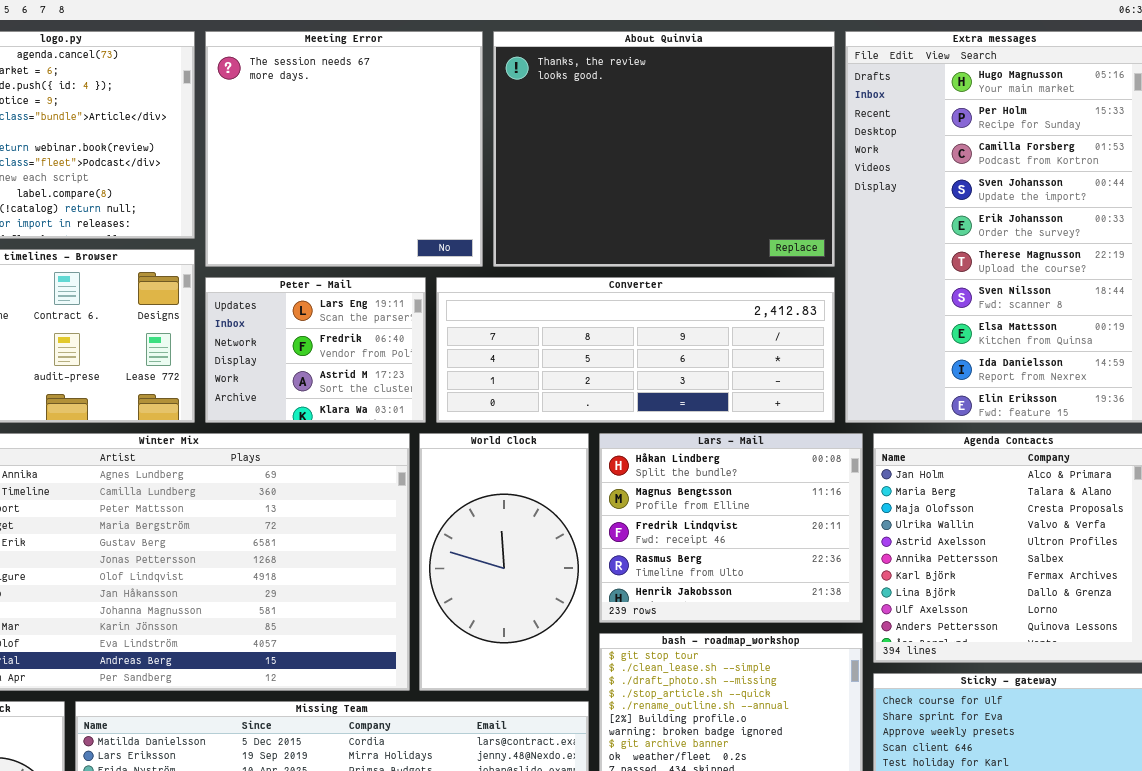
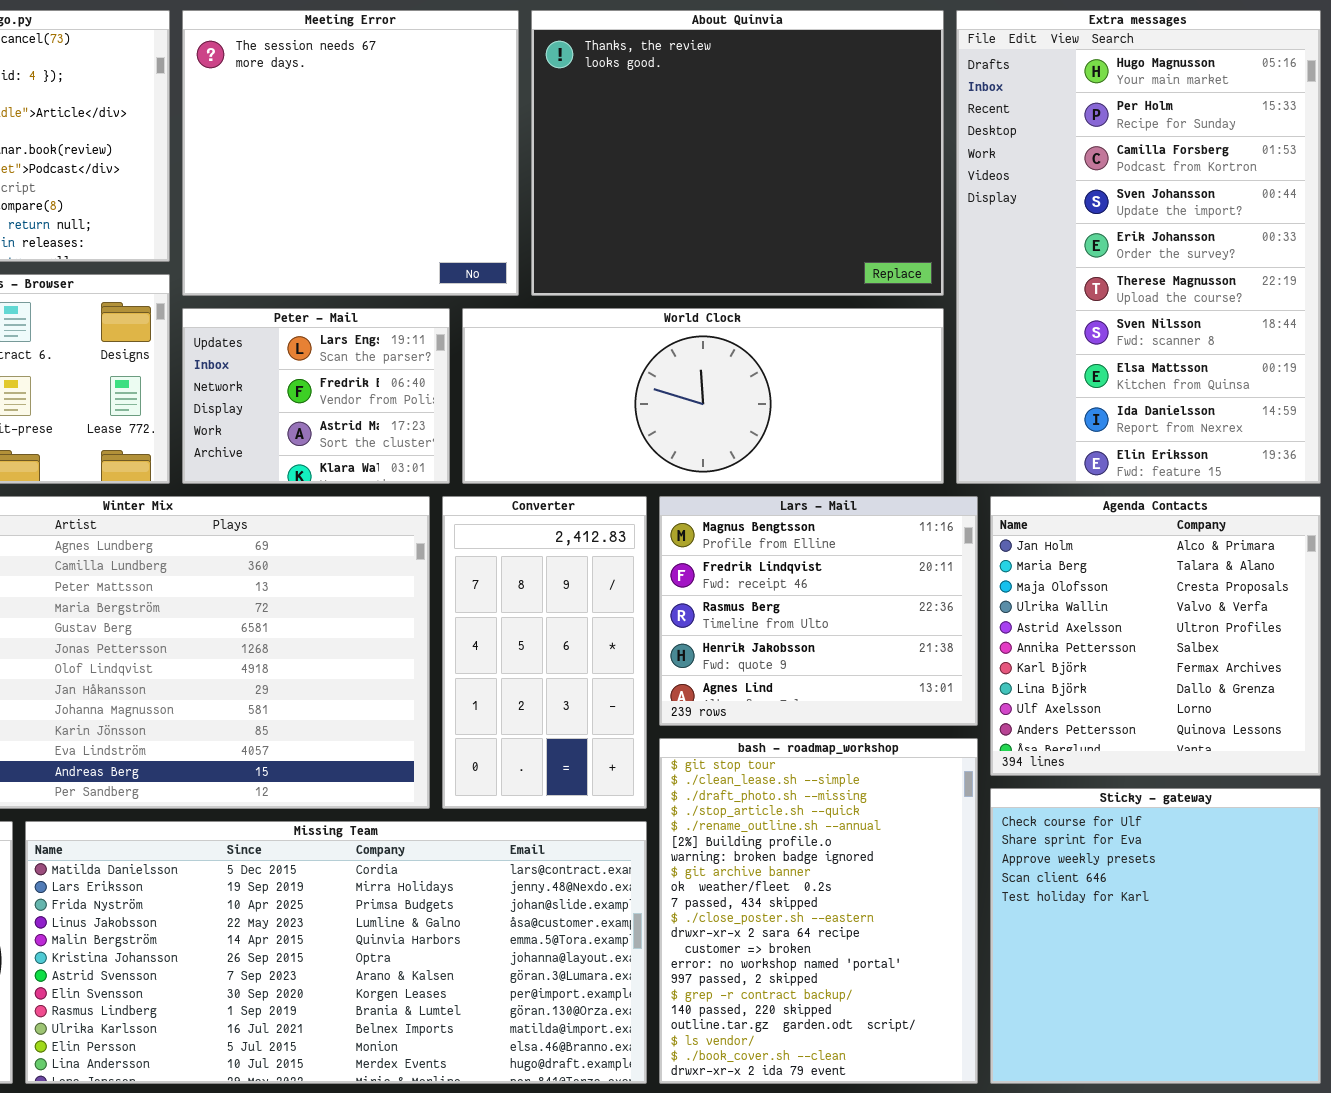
Converter: [436,277,835,423] -> [442,496,647,809], moved, resized
World Clock: [419,433,589,691] -> [462,308,944,484], moved, resized
Lars - Mail: [599,433,863,623] -> [659,496,978,726], scrolled down 1 row

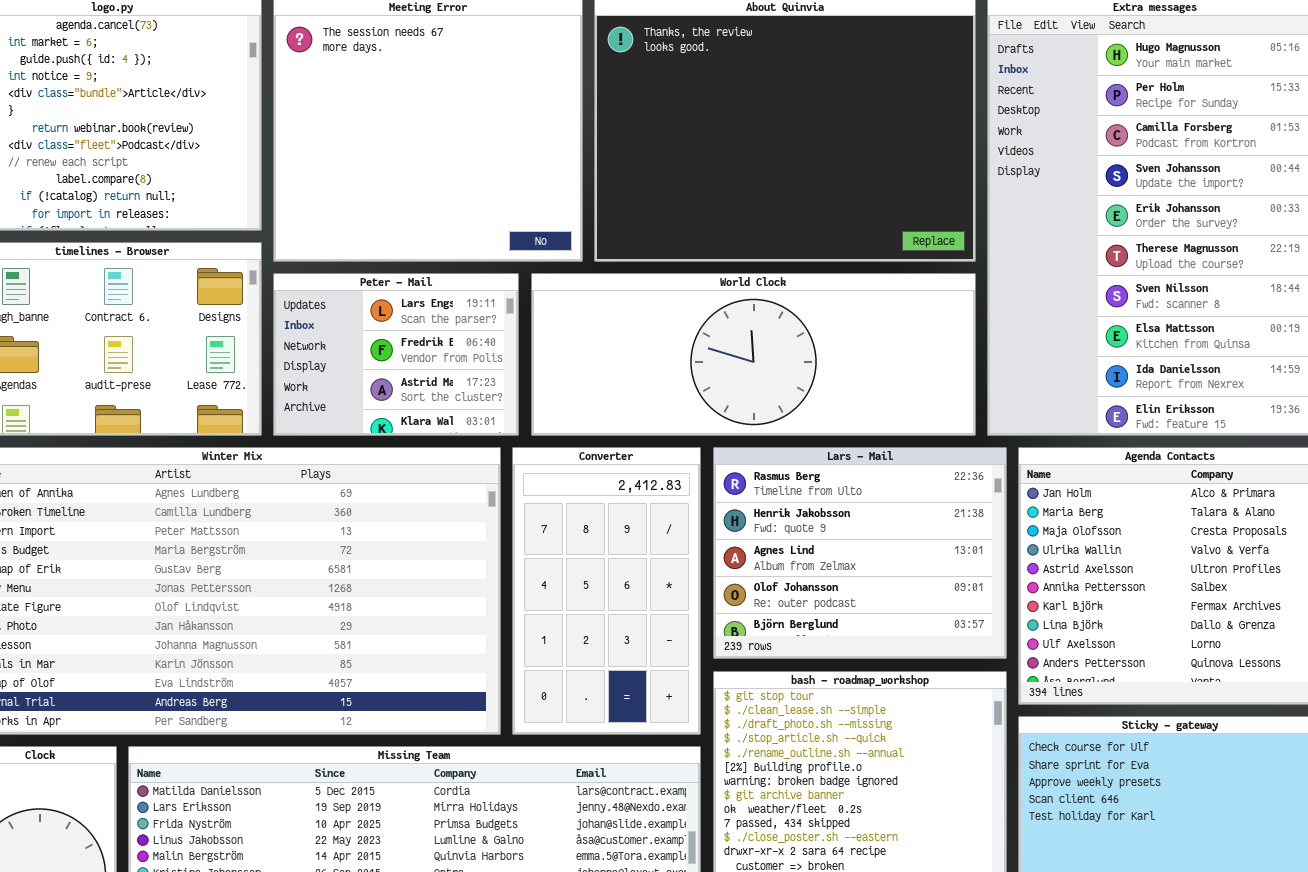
Lars - Mail: [659,496,978,726] -> [713,447,1007,659], scrolled down 2 rows

